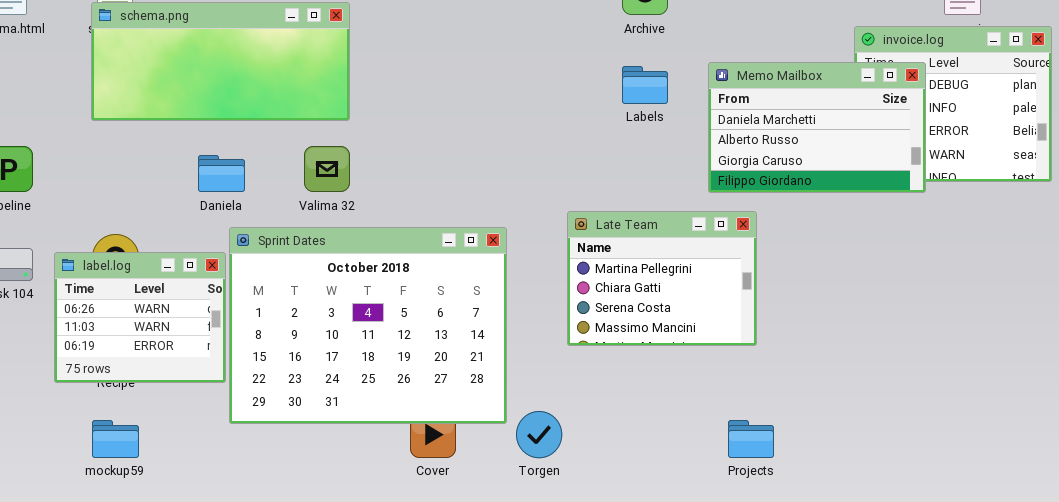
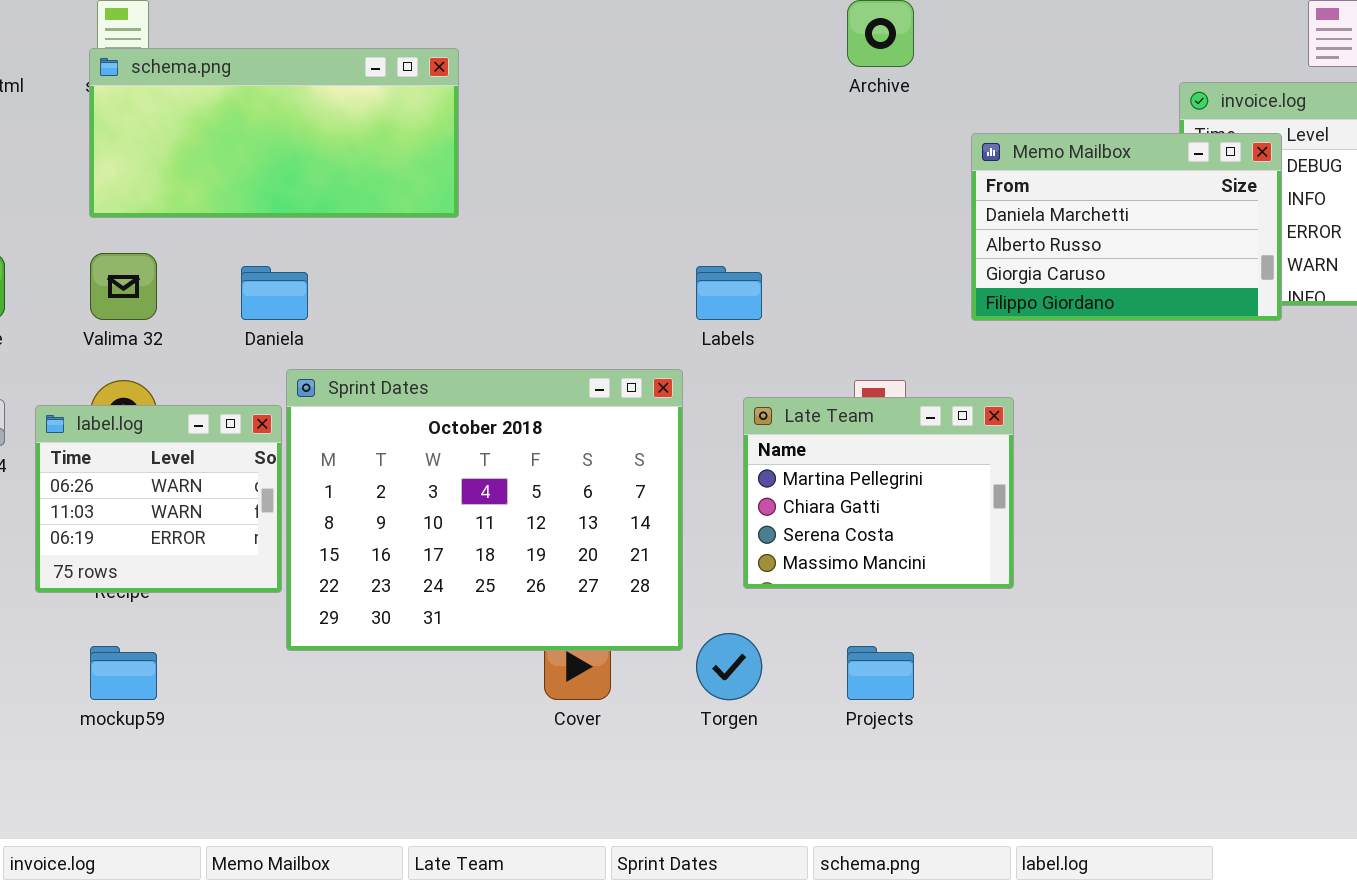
Labels: [622,66,668,104] -> [696,266,762,320], moved
Valima 32: [304,146,350,192] -> [90,253,157,320], moved
Late Team: [567,211,757,346] -> [743,397,1014,589], moved
Projects: [728,420,774,458] -> [847,646,914,700], moved

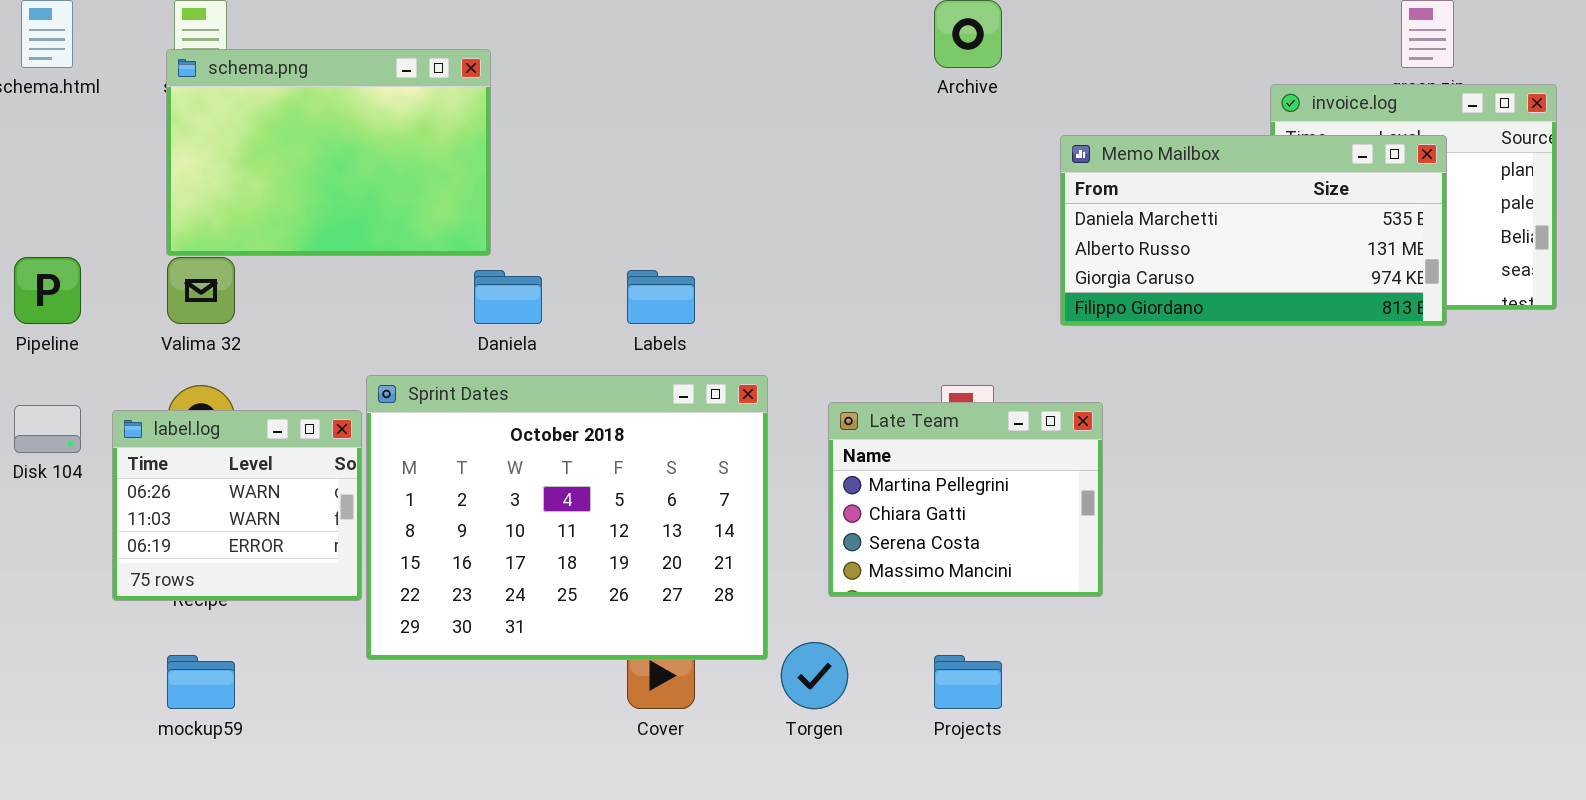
schema.png: [89,48,459,218] -> [166,49,491,256], resized
Memo Mailbox: [971,133,1282,321] -> [1060,135,1447,326], resized
Daniela: [241,266,308,320] -> [474,270,542,324], moved
Labels: [696,266,762,320] -> [627,270,695,324], moved

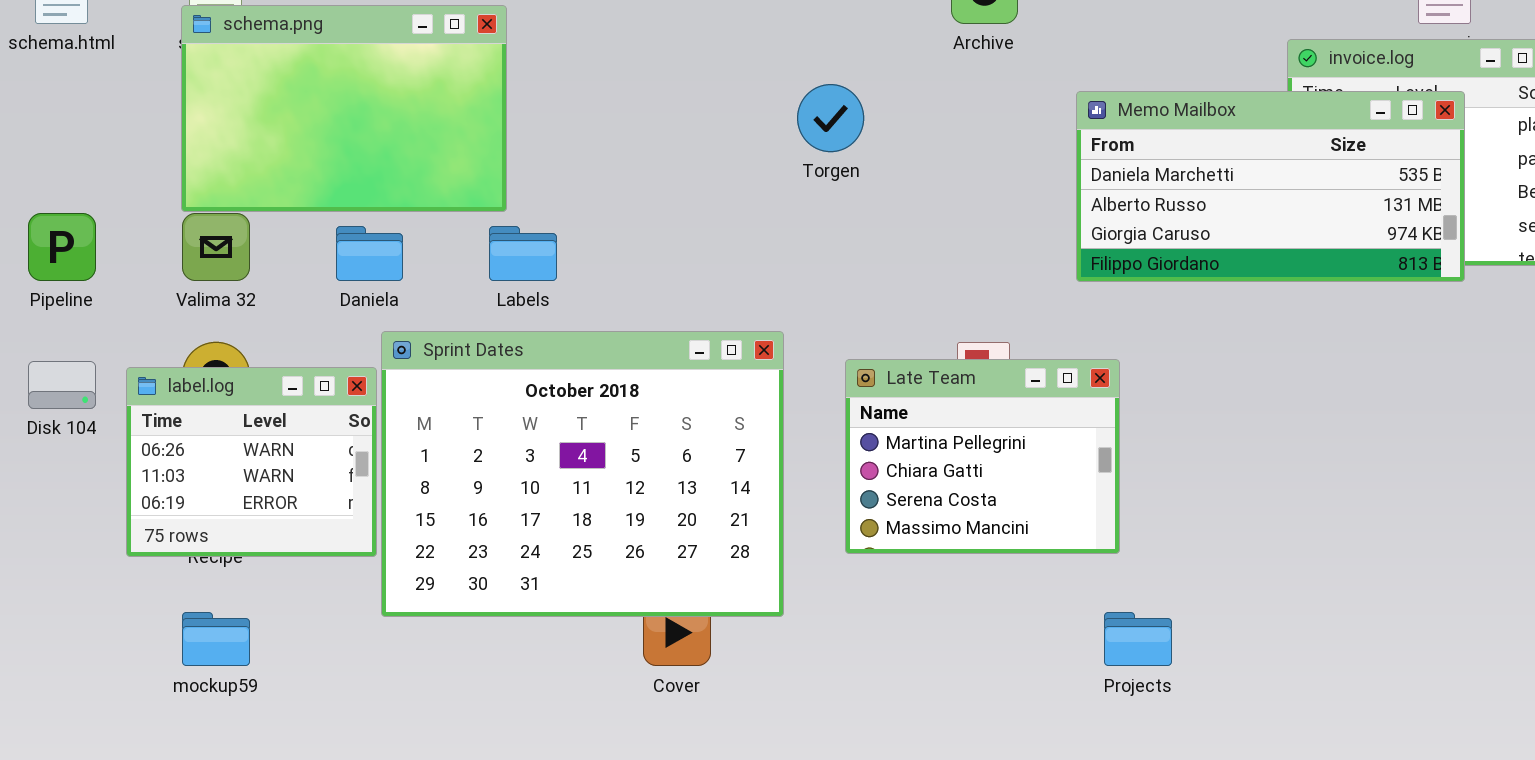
Daniela: [474,270,542,324] -> [336,226,403,281], moved
Labels: [627,270,695,324] -> [489,226,557,281], moved
Torgen: [781,642,848,709] -> [797,84,864,152], moved
Projects: [934,655,1002,709] -> [1104,612,1172,666], moved

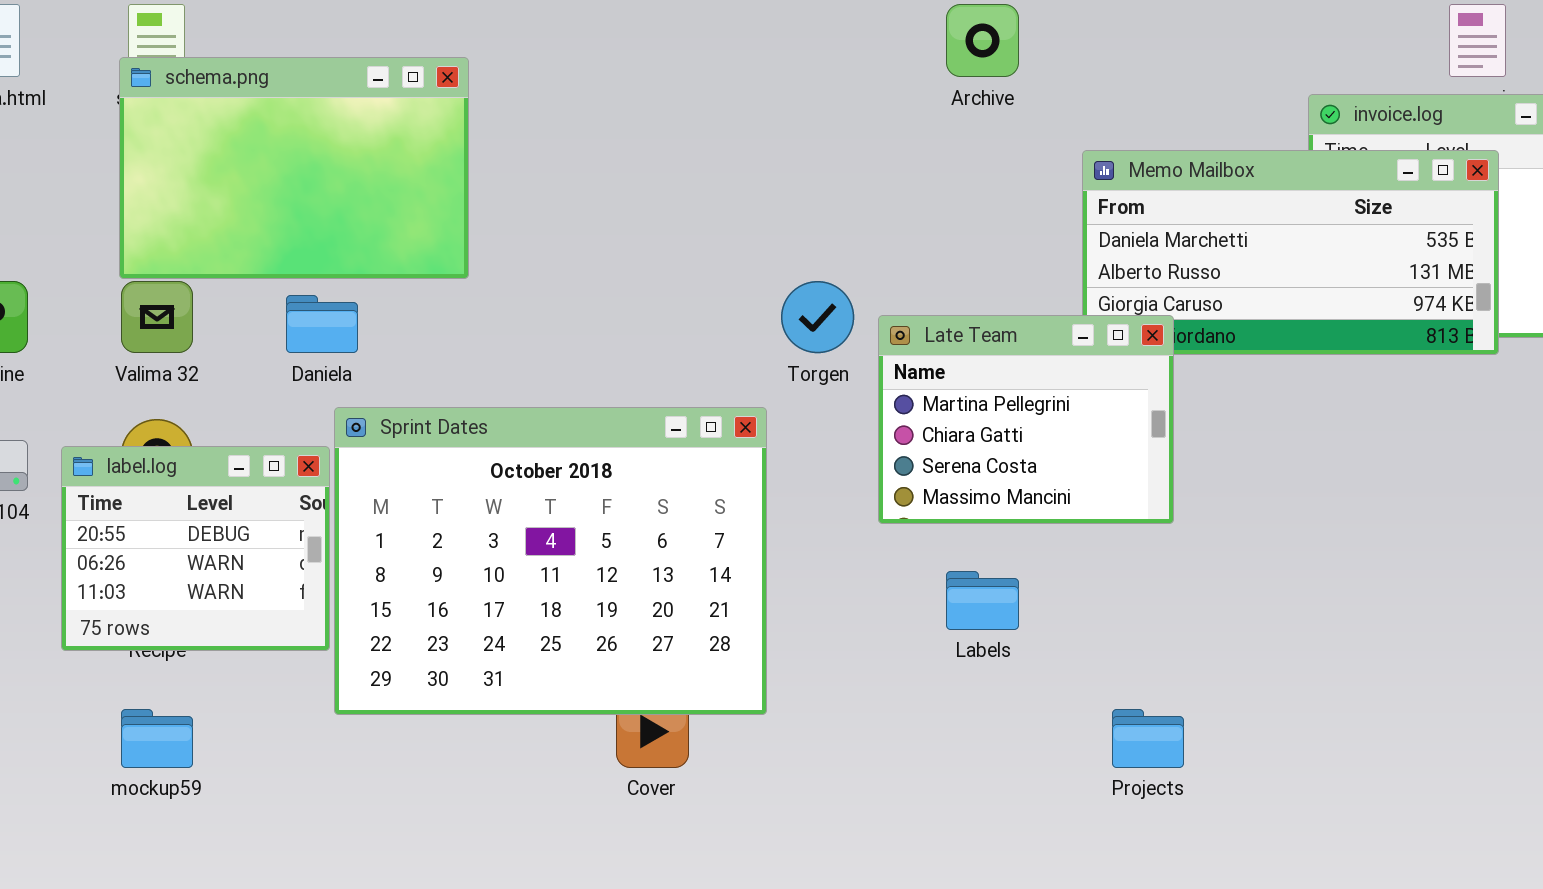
Torgen: [797,84,864,152] -> [781,281,854,353], moved
Labels: [489,226,557,281] -> [946,571,1019,630], moved
Late Team: [845,359,1120,554] -> [878,315,1174,524], moved
label.log: [126,367,377,557] -> [61,446,330,651], scrolled up 1 row

